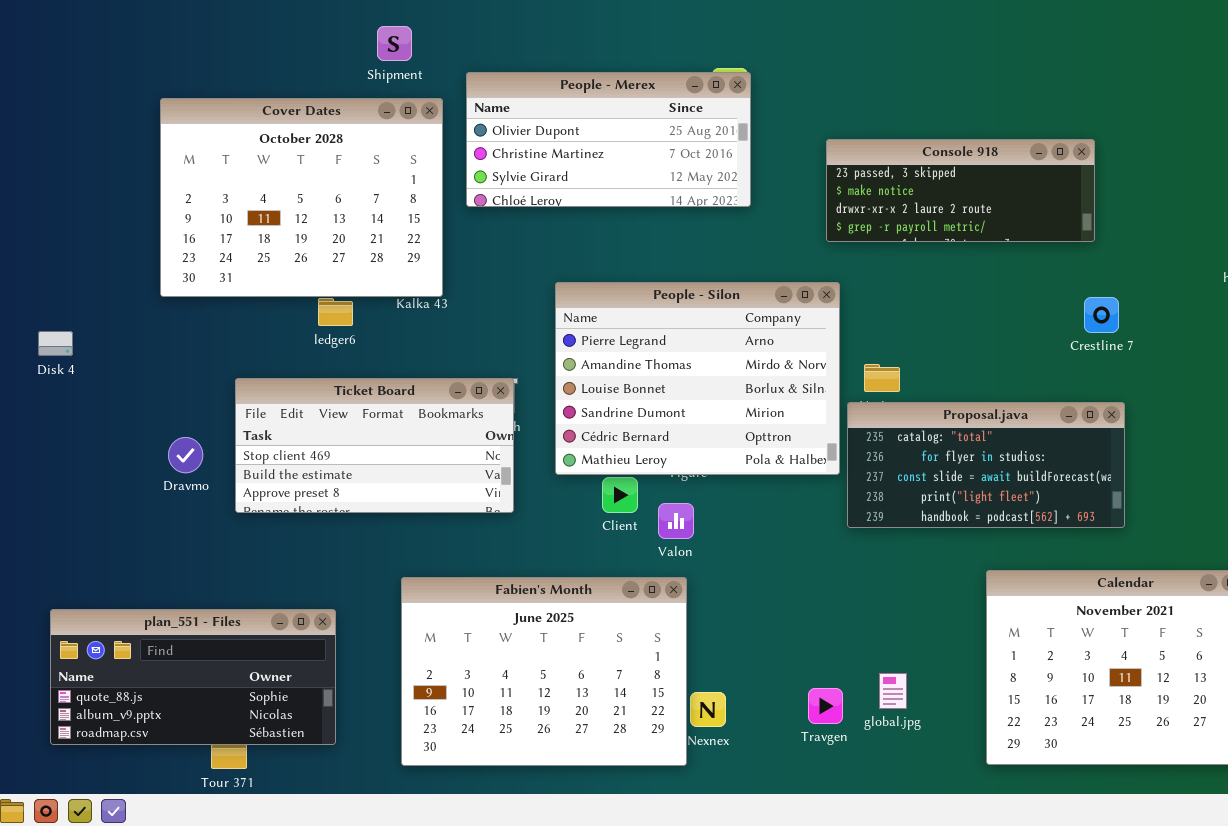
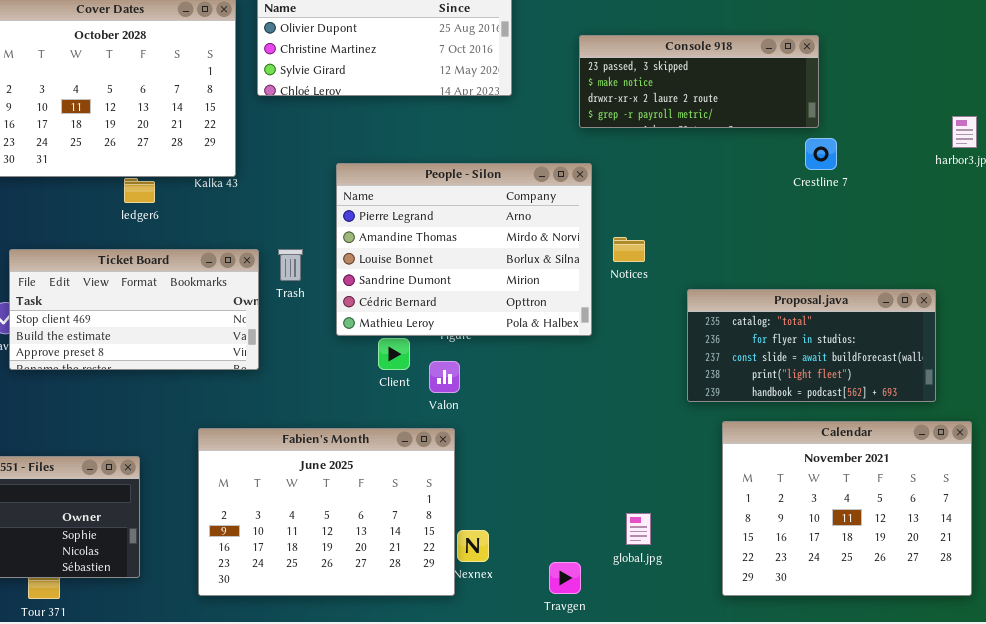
Crestline 7: [1084,297,1119,333] -> [805,138,837,170], moved
Ticket Board: [235,378,514,513] -> [9,249,259,370], moved
Proposal.java: [847,402,1125,528] -> [687,289,936,402], moved
Travgen: [808,688,843,724] -> [549,562,581,594], moved

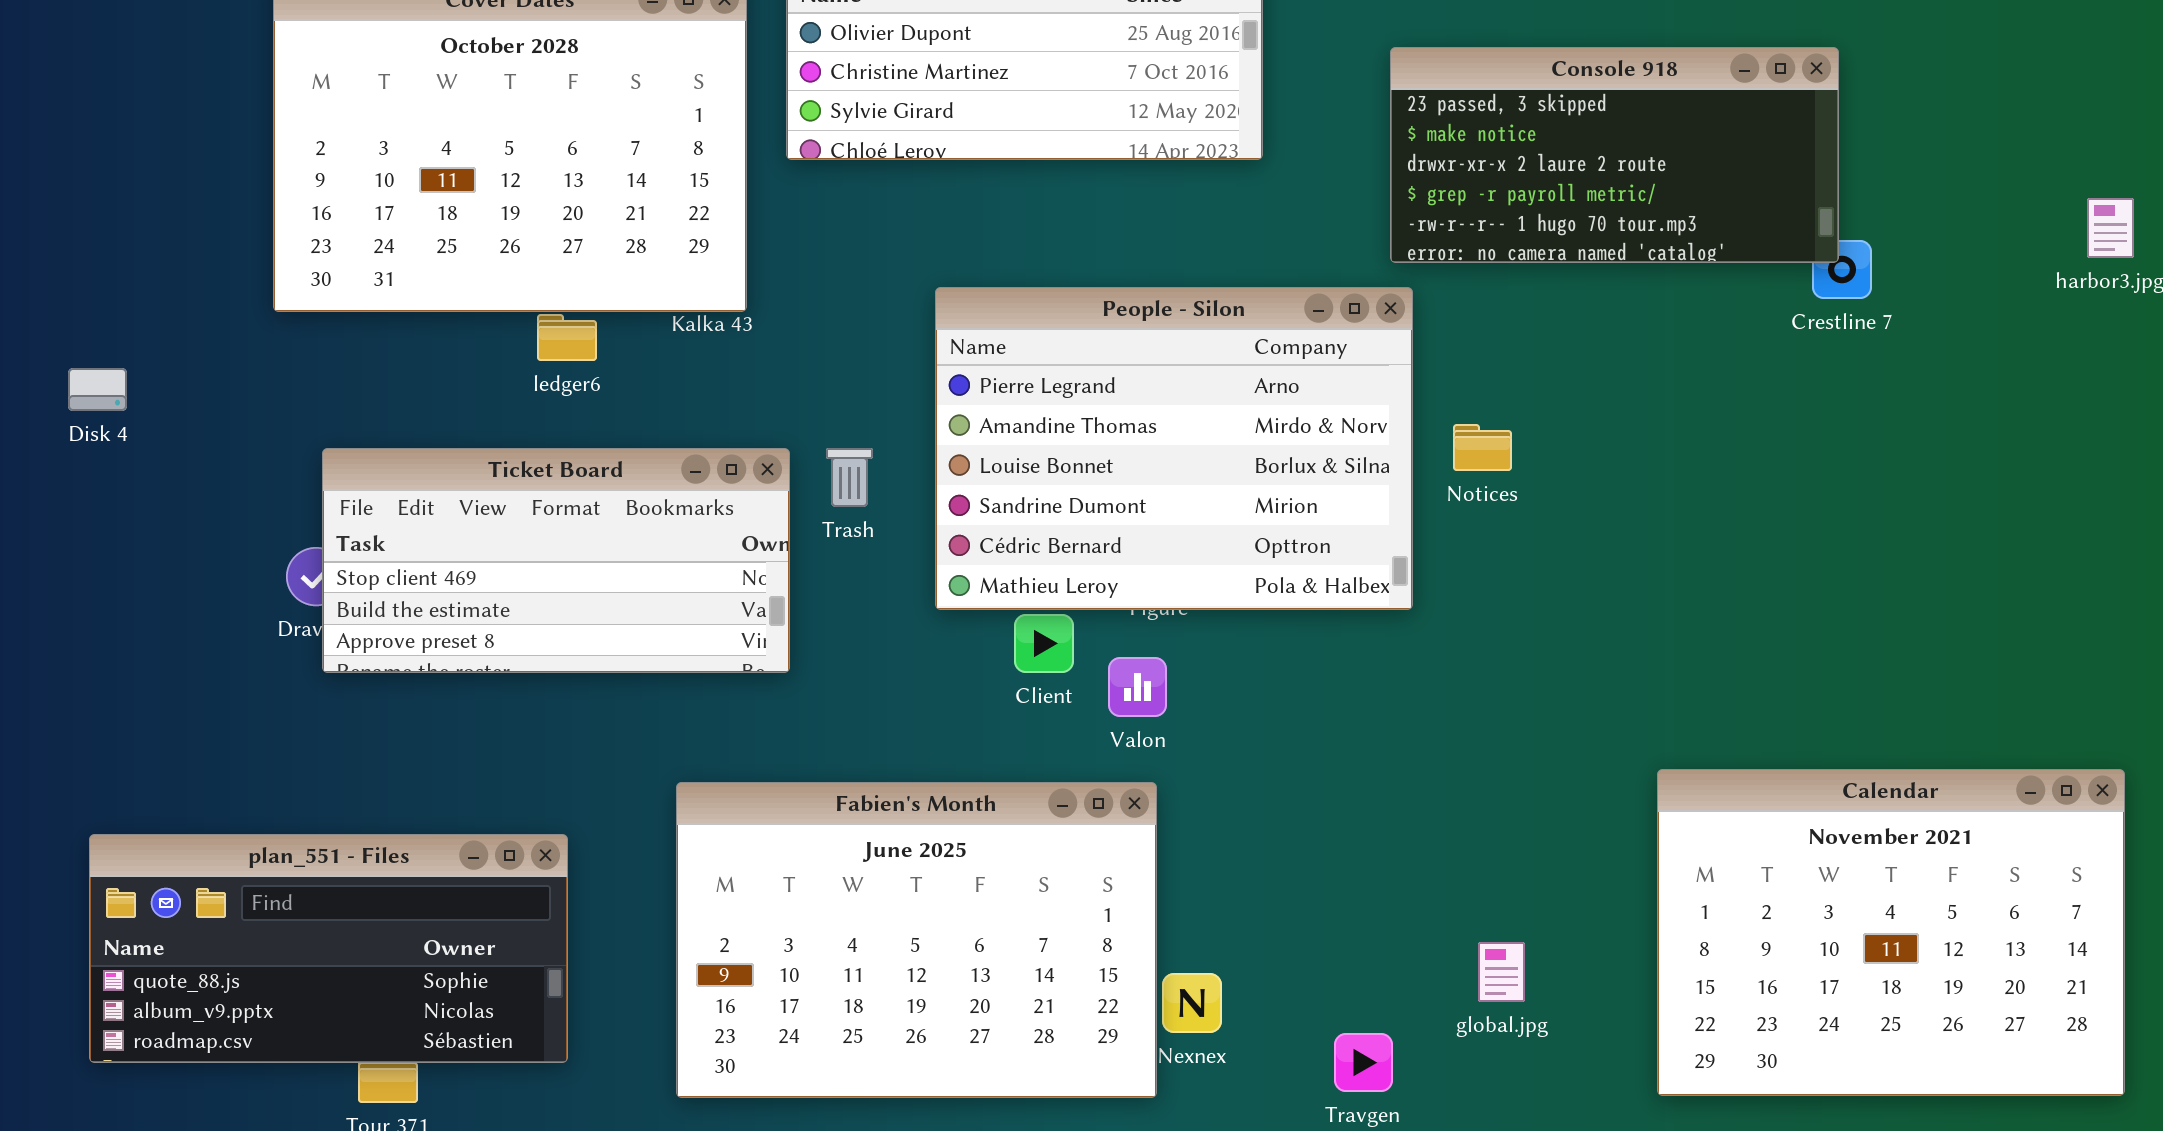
Console 918: [579,35,819,128] -> [1390,47,1839,263], resized
Proposal.java: [687,289,936,402] -> none, closed

